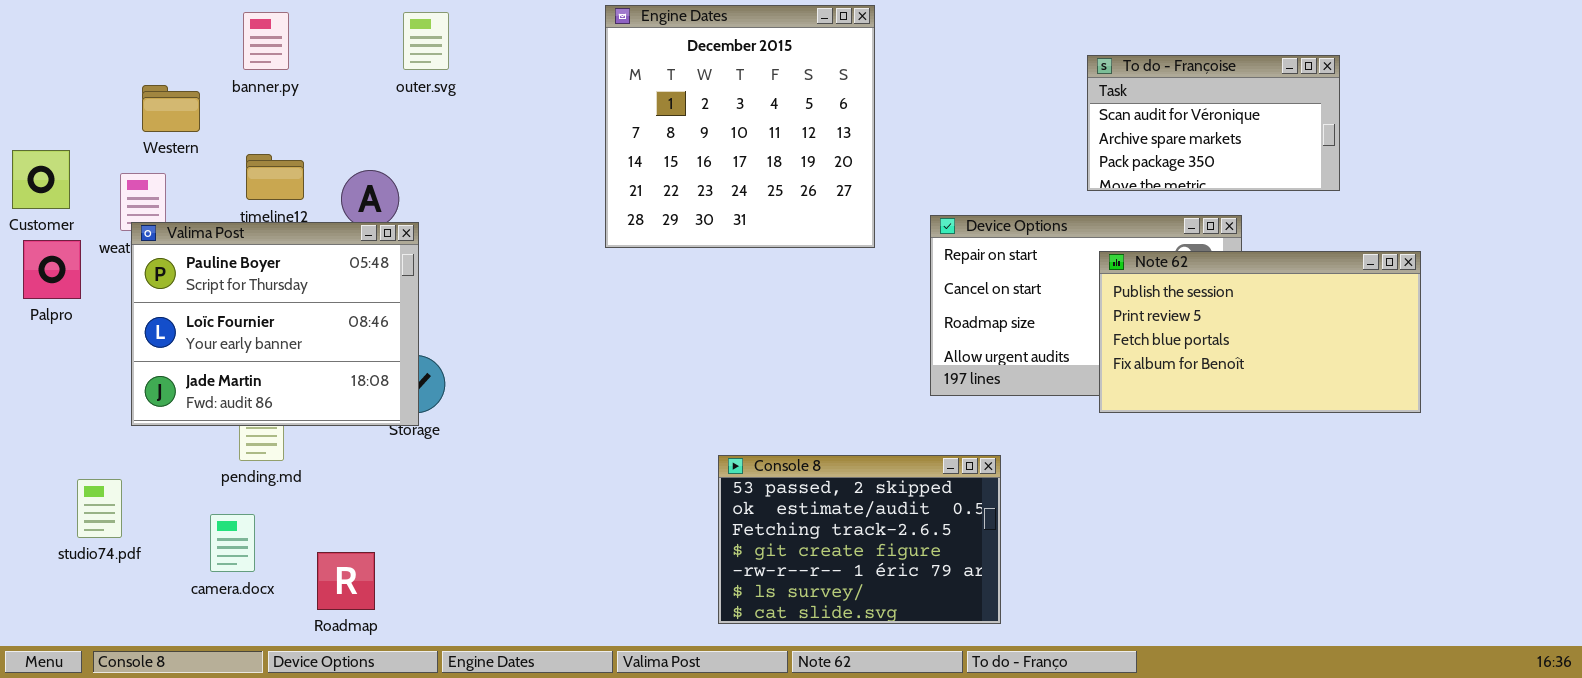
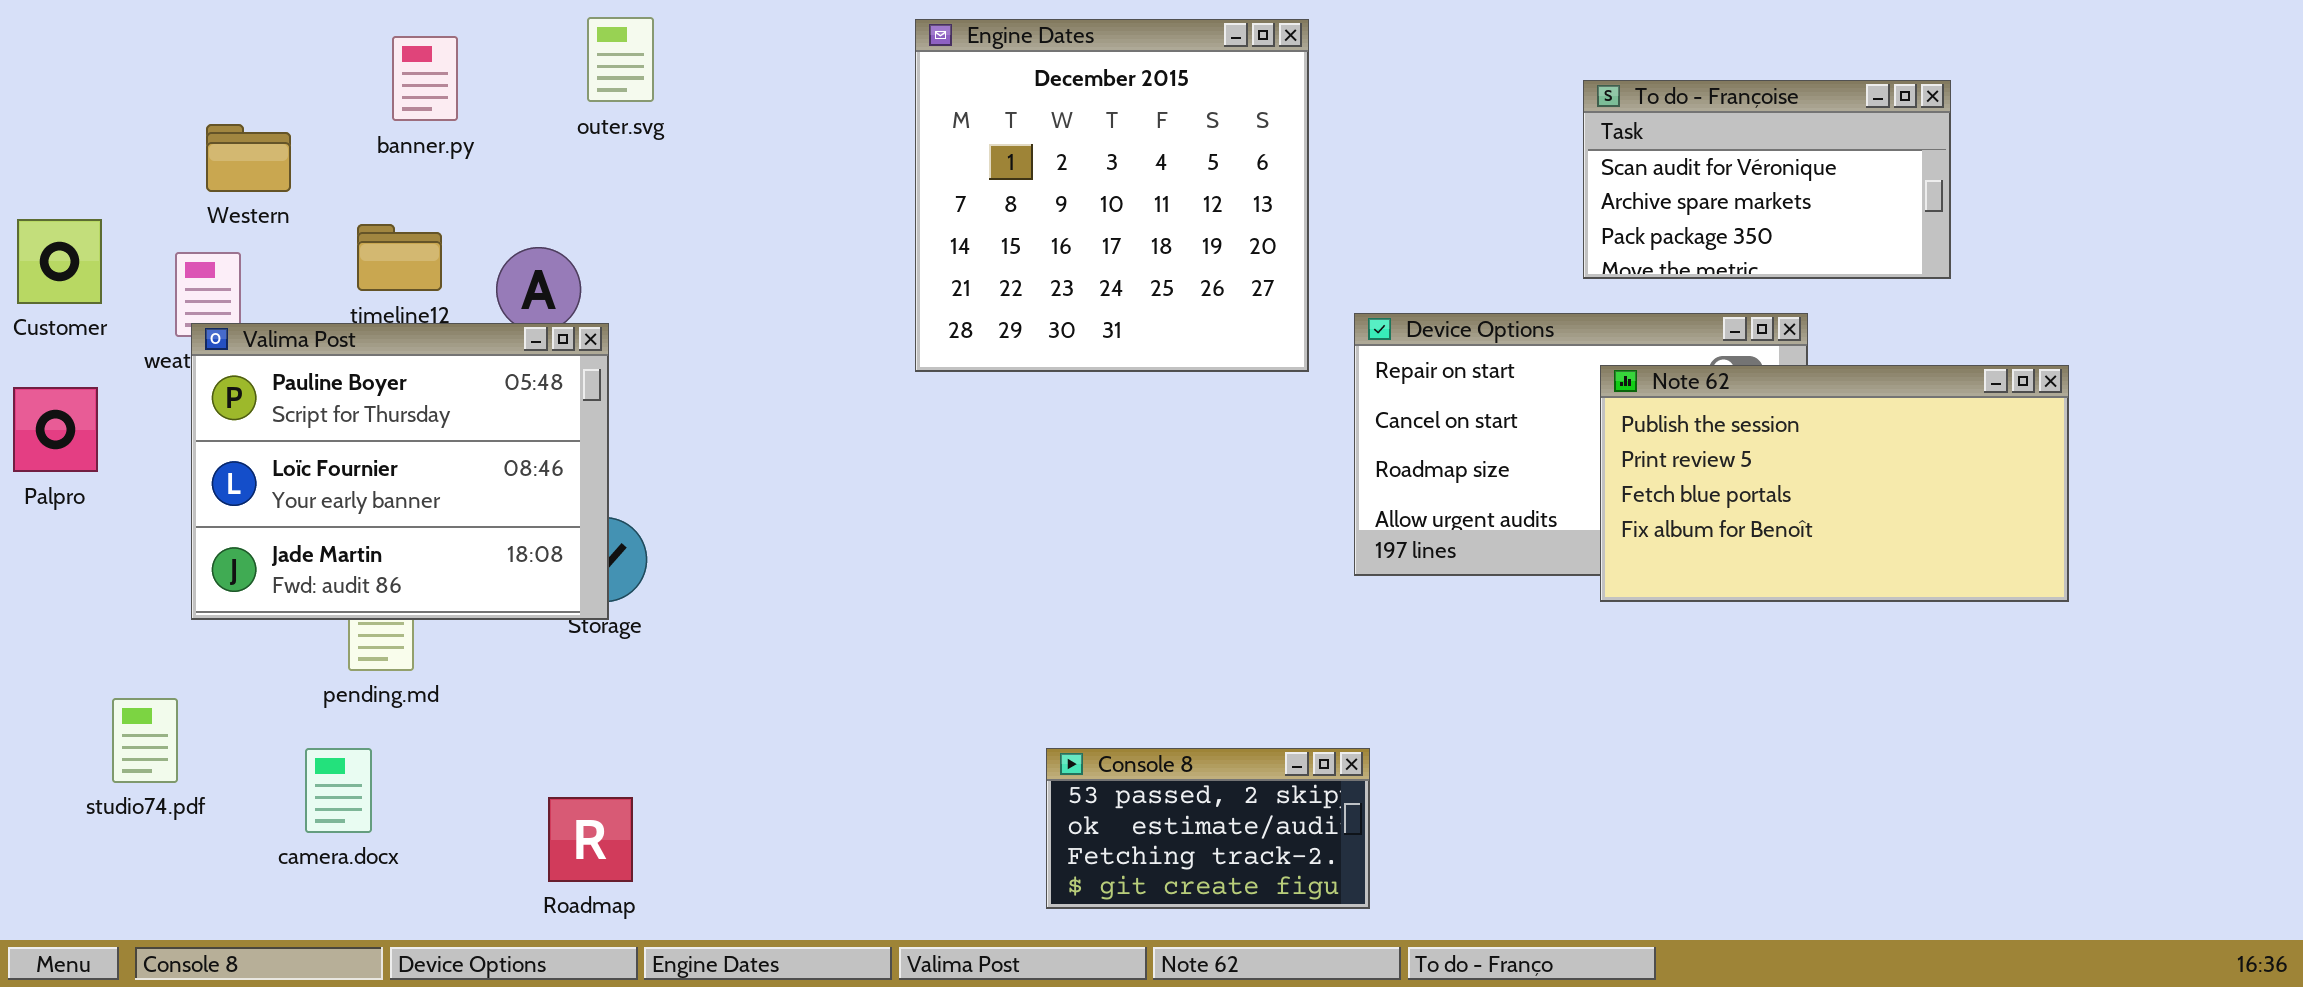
Engine Dates: [605,5,875,248] -> [915,19,1309,372], moved
banner.py: [243,12,289,70] -> [392,36,458,121], moved
Palpro: [23,240,81,299] -> [13,387,98,472], moved
Console 8: [718,455,1001,624] -> [1046,748,1370,909], resized
Roadmap: [317,552,375,610] -> [548,797,633,882], moved

